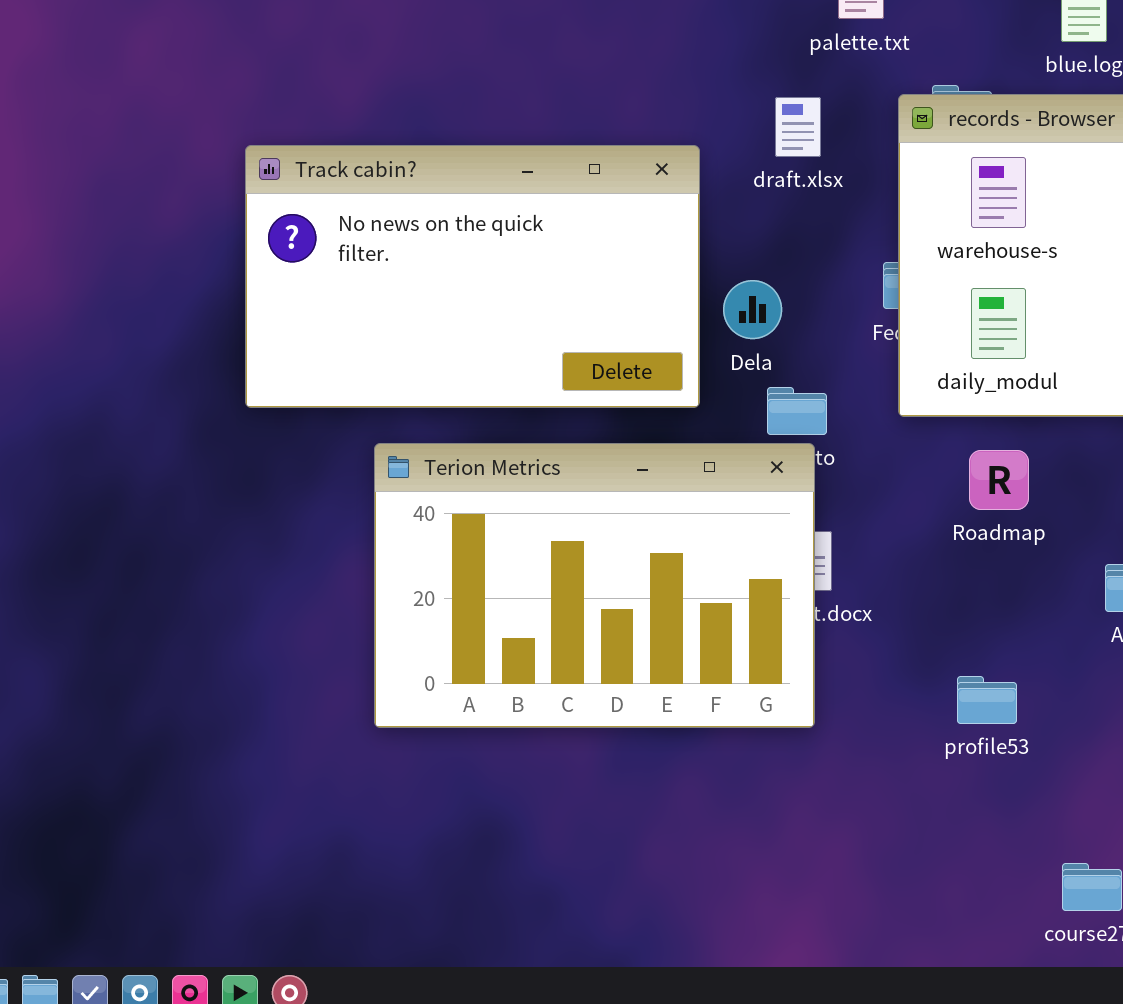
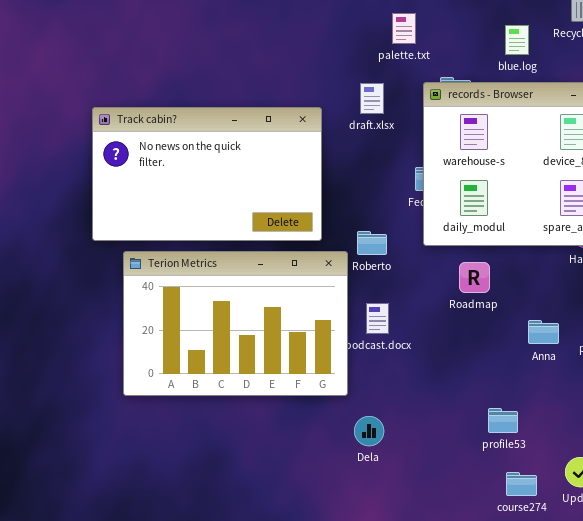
Dela: [723,280,782,339] -> [354,416,384,446], moved
Terion Metrics: [374,443,815,728] -> [123,251,348,396], moved
profile53: [957,676,1017,724] -> [488,408,518,433], moved

